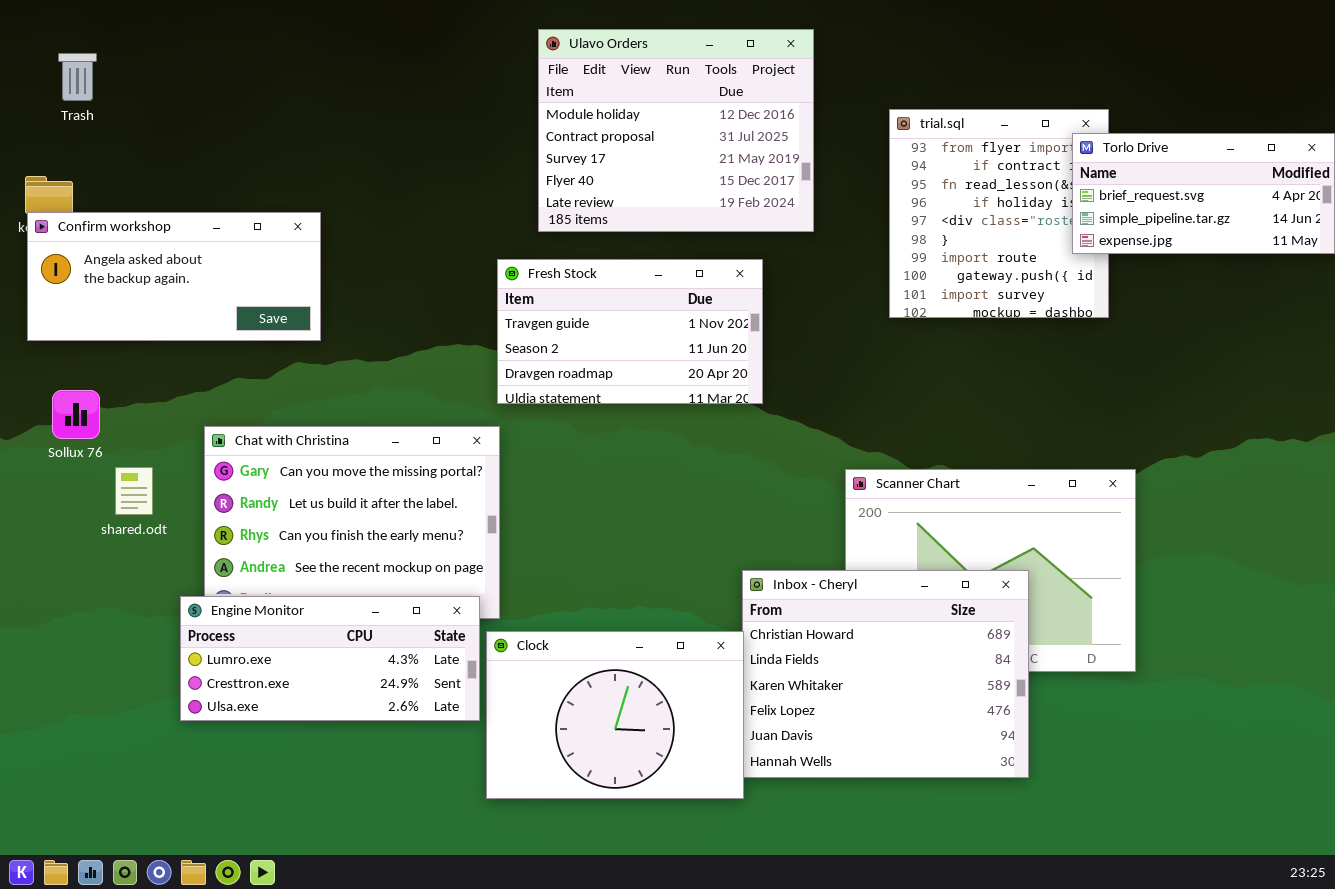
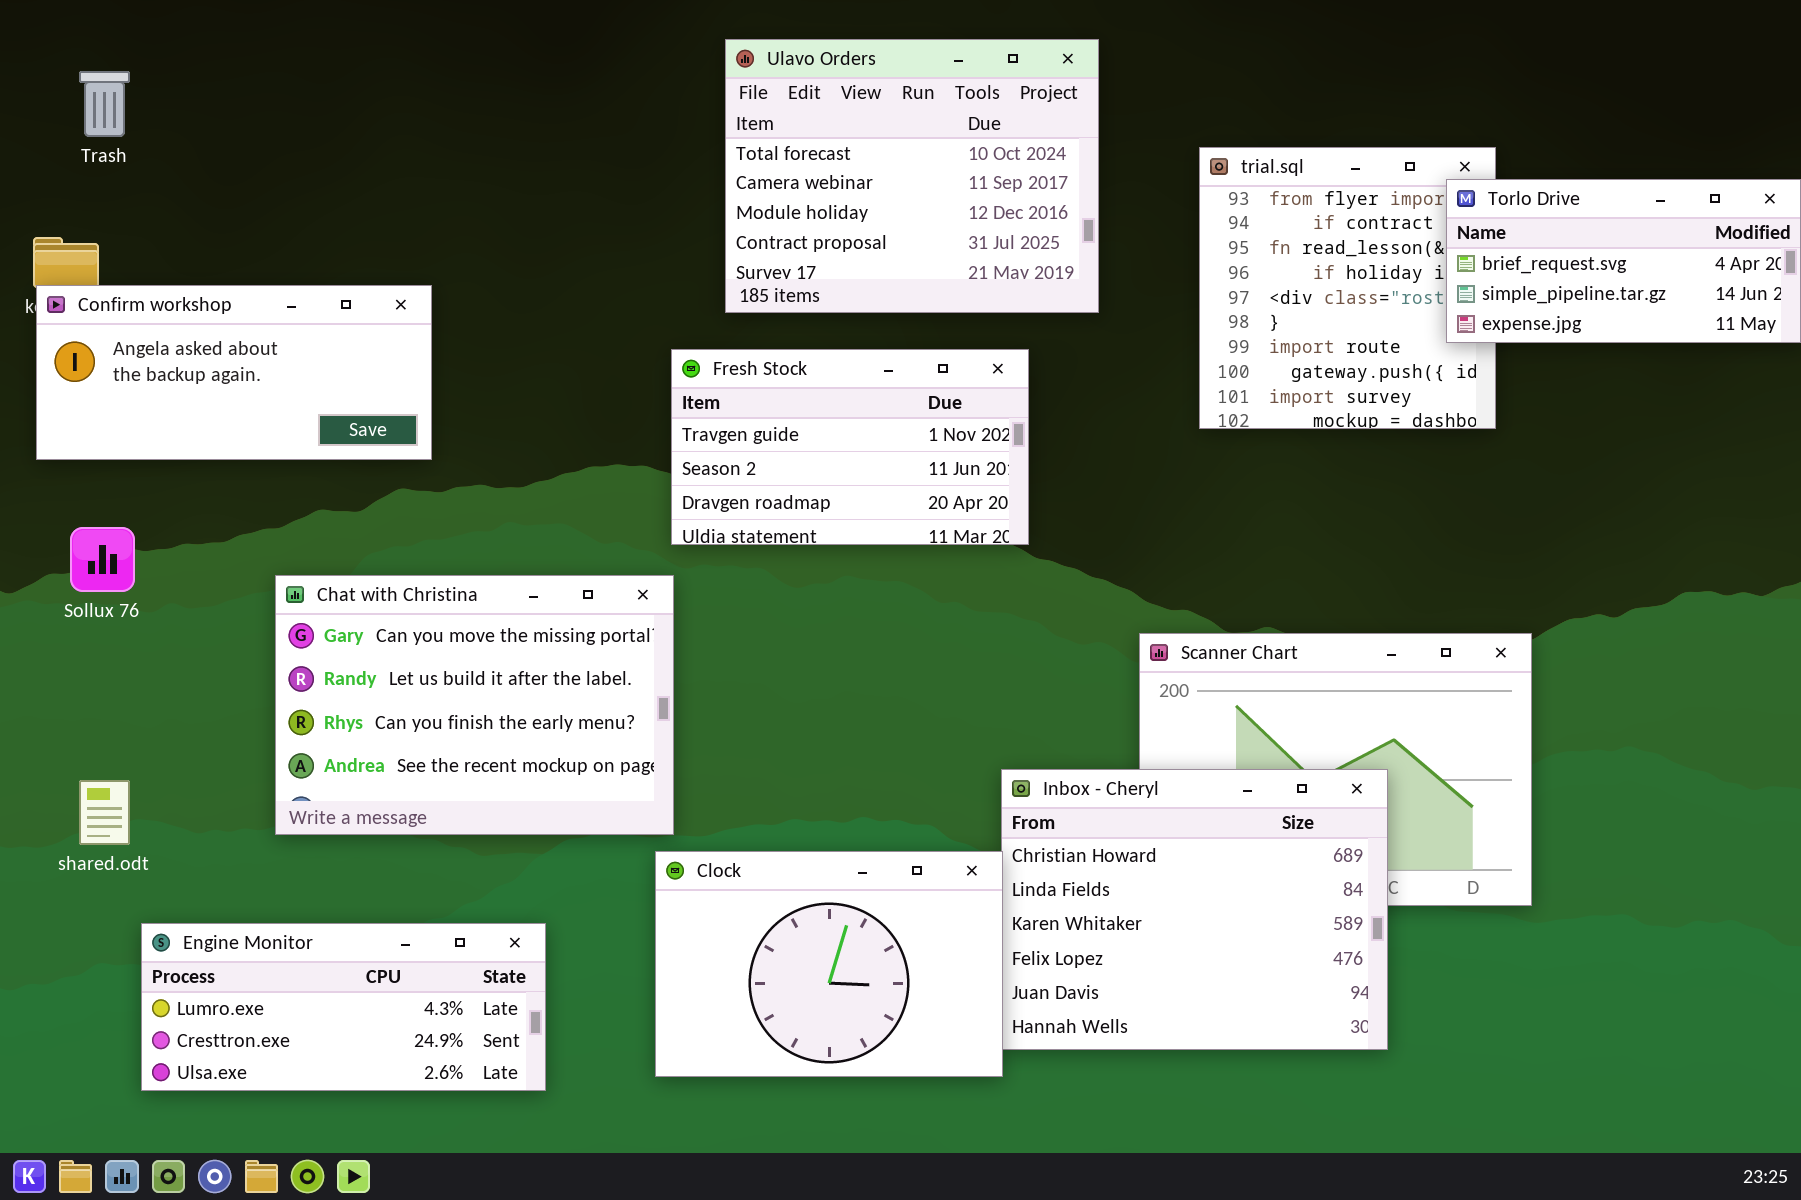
Ulavo Orders: [538,29,814,232] -> [725,39,1099,313], scrolled up 2 rows
shared.odt: [115,467,153,515] -> [79,780,130,845], moved
Engine Monitor: [180,596,480,721] -> [141,923,546,1091], moved

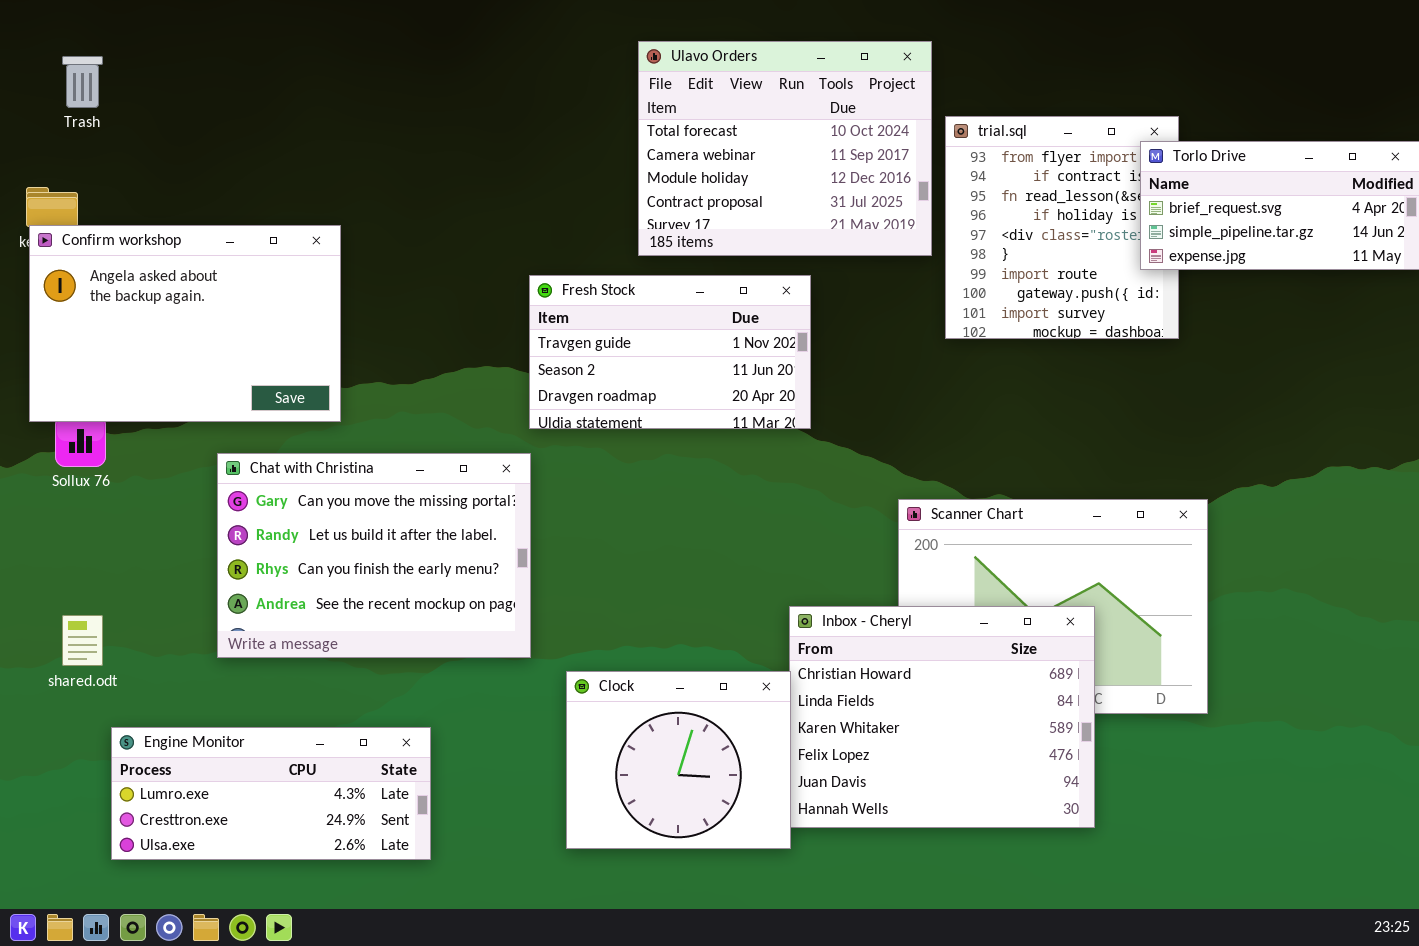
Ulavo Orders: [725,39,1099,313] -> [638,41,932,256], moved
Confirm workshop: [36,285,432,460] -> [29,225,341,422], resized
Clock: [655,851,1003,1077] -> [566,671,791,849], resized

